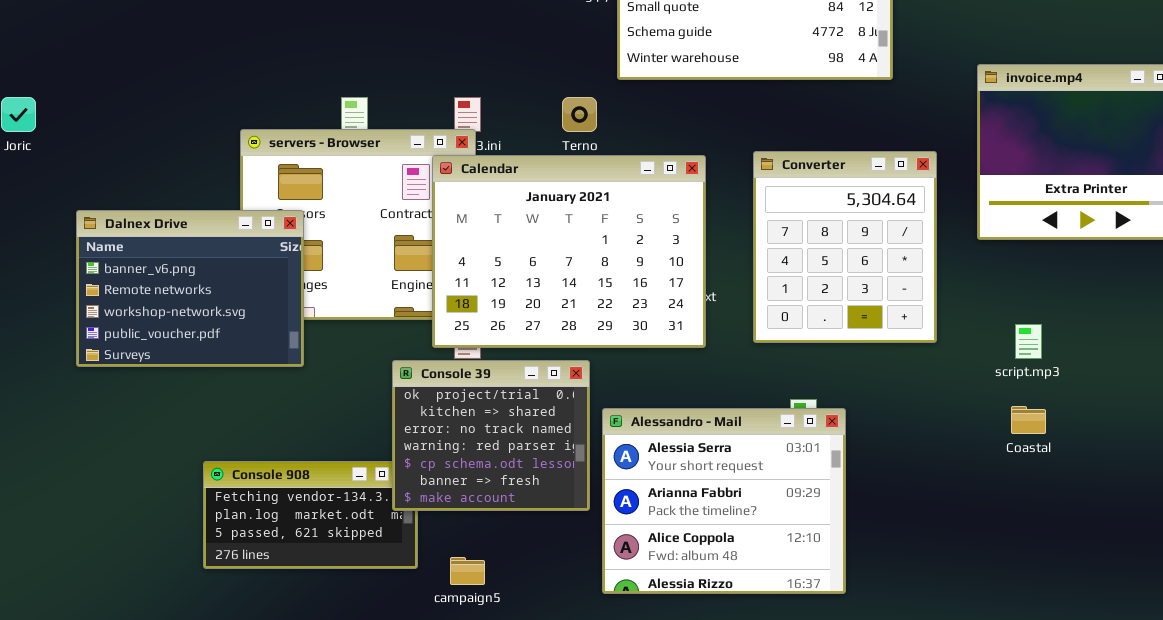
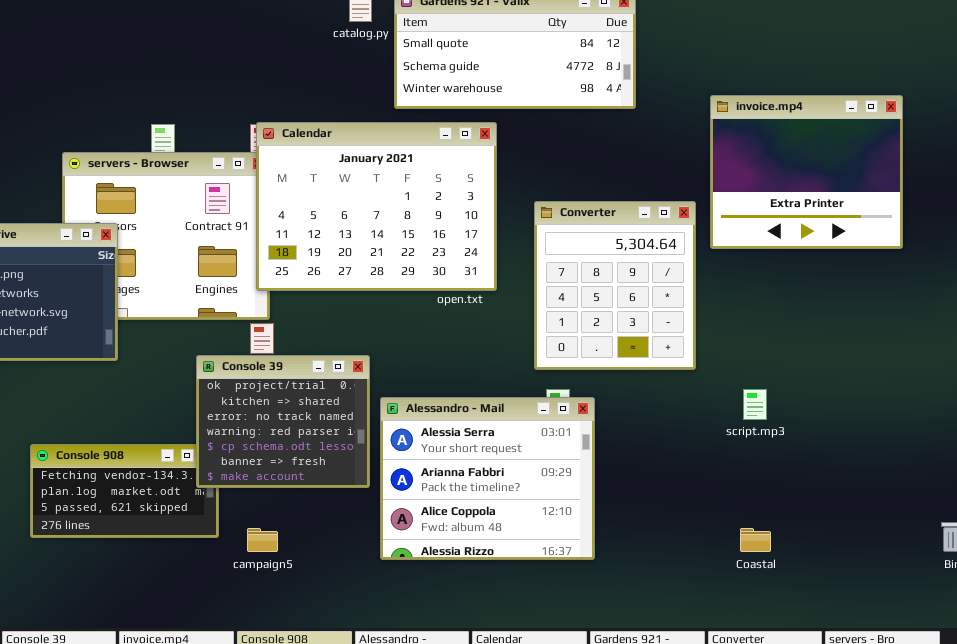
Converter: [753,151,937,343] -> [534,201,696,370], moved
Calendar: [432,155,706,348] -> [256,122,497,291], moved
script.mp3: [1015,324,1042,359] -> [743,389,767,420], moved
Coastal: [1011,406,1046,434] -> [740,528,771,552], moved

